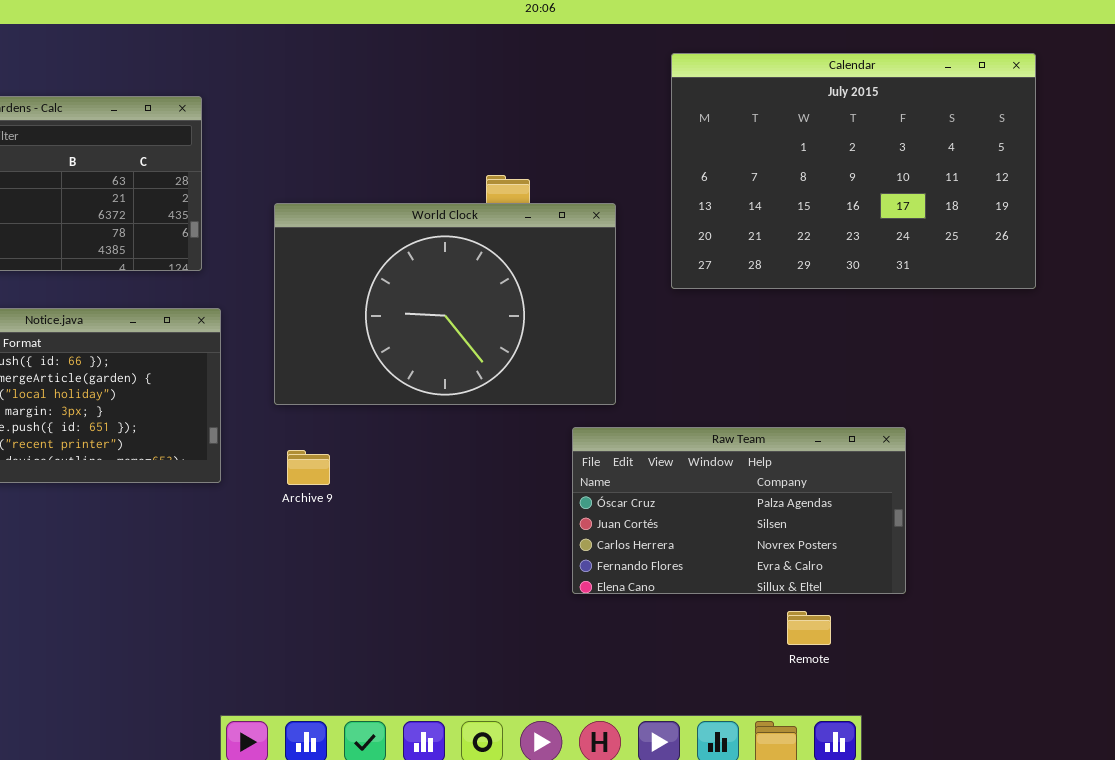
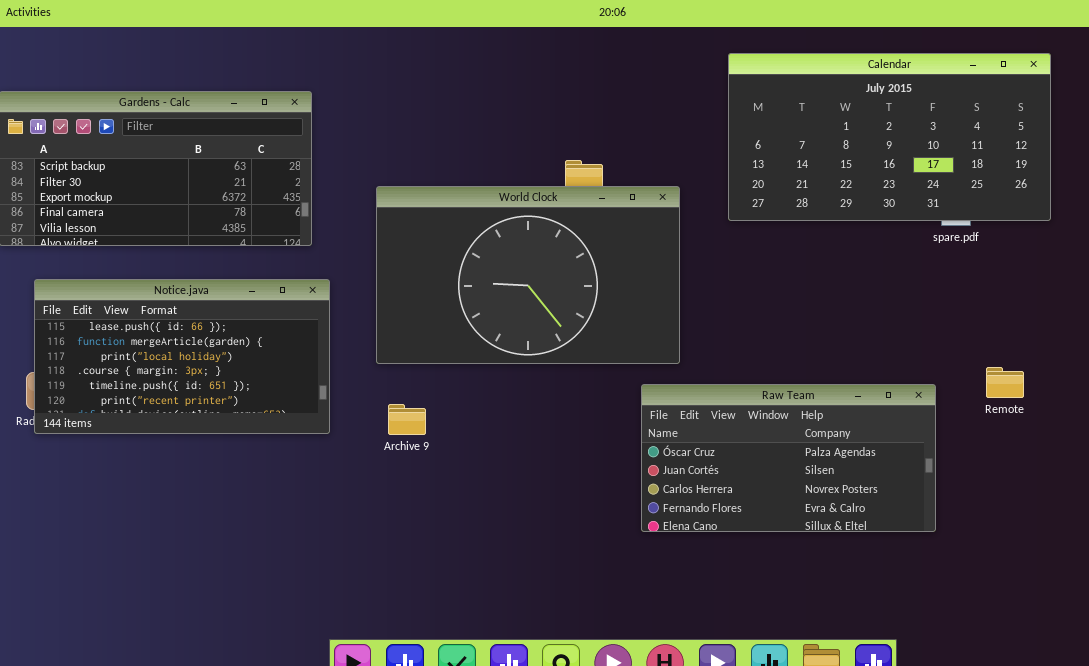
Calendar: [671,53,1036,289] -> [728,53,1051,221], resized
Remote: [787,611,831,645] -> [986,367,1024,398], moved

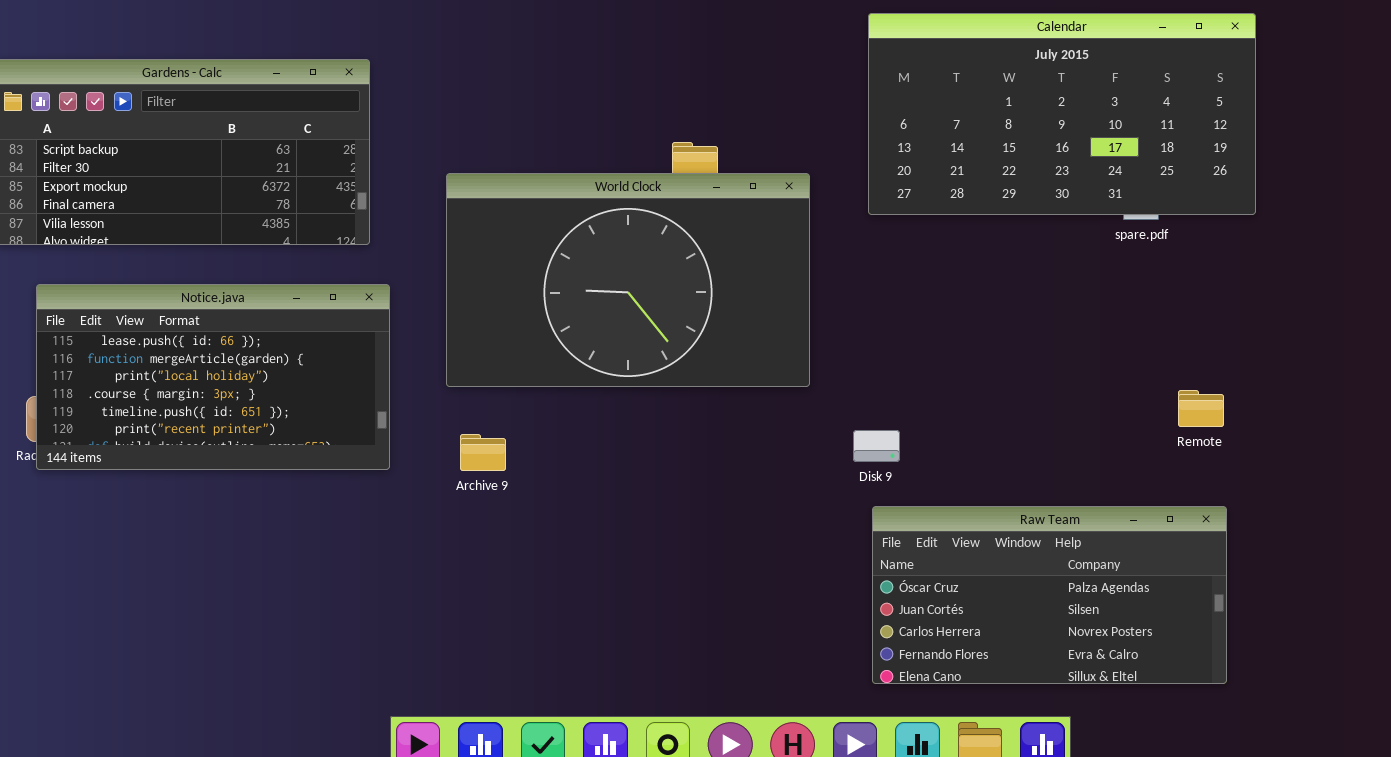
Raw Team: [641,384,936,532] -> [872,506,1227,684], moved

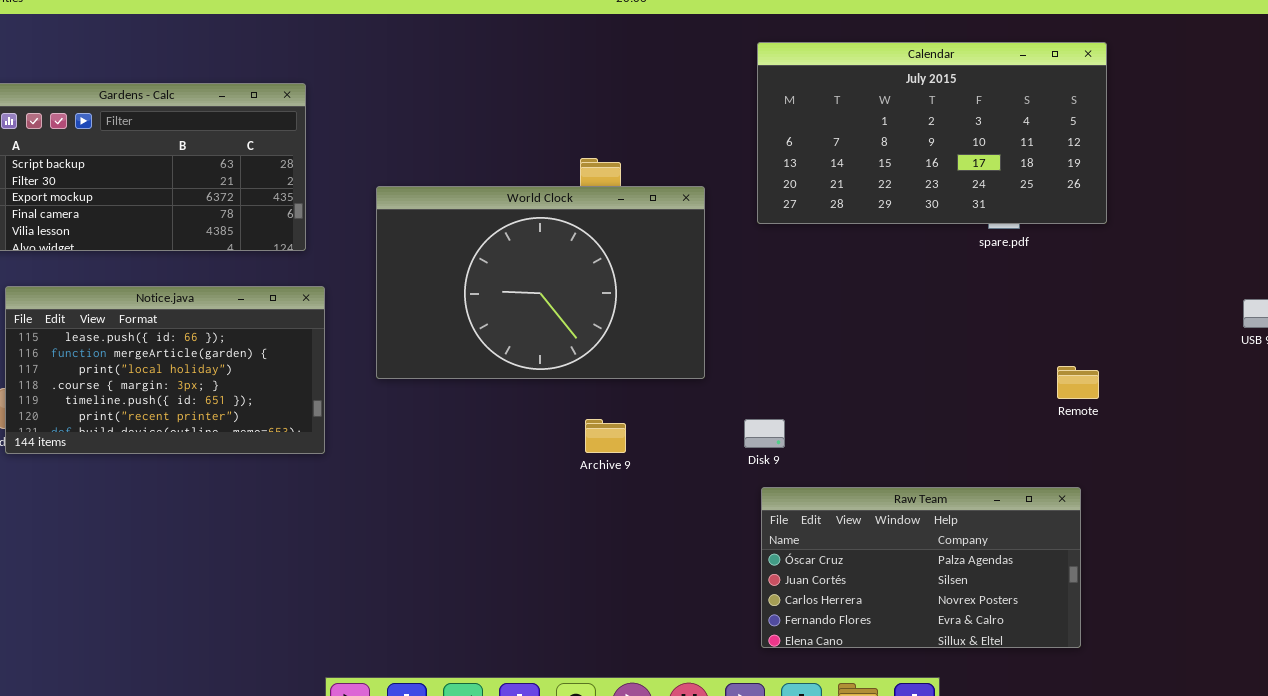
Remote: [1178,390,1224,427] -> [1057,366,1099,399], moved
Archive 9: [460,434,506,471] -> [585,419,626,453], moved

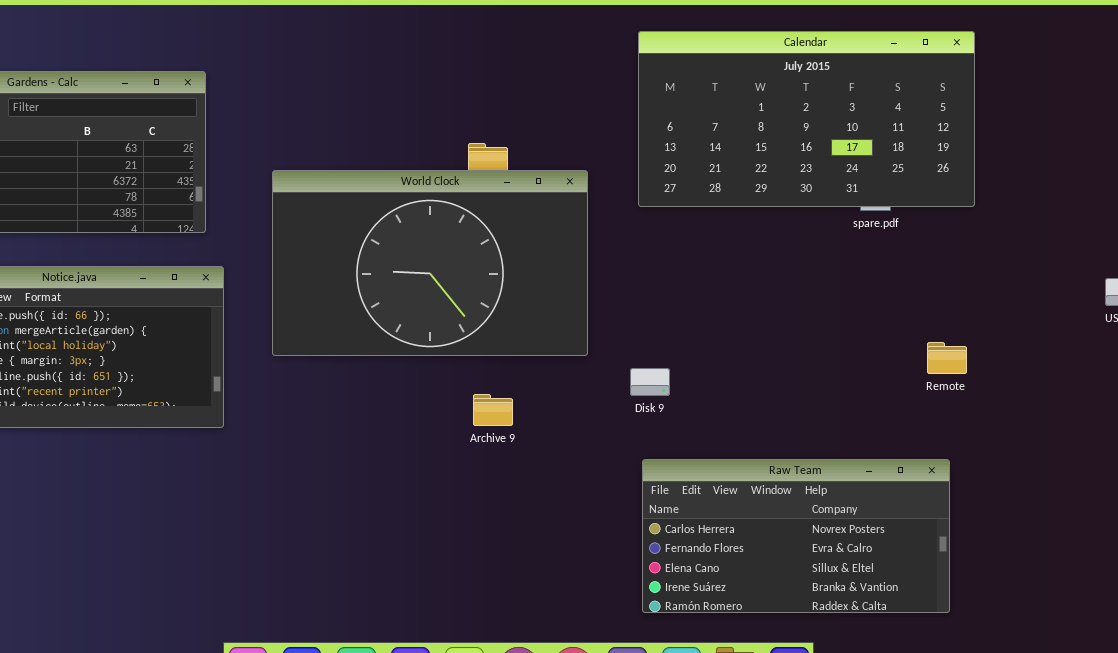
Disk 9: [744,419,785,448] -> [630,368,670,396], moved
Raw Team: [761,487,1081,648] -> [642,459,950,613], scrolled down 2 rows

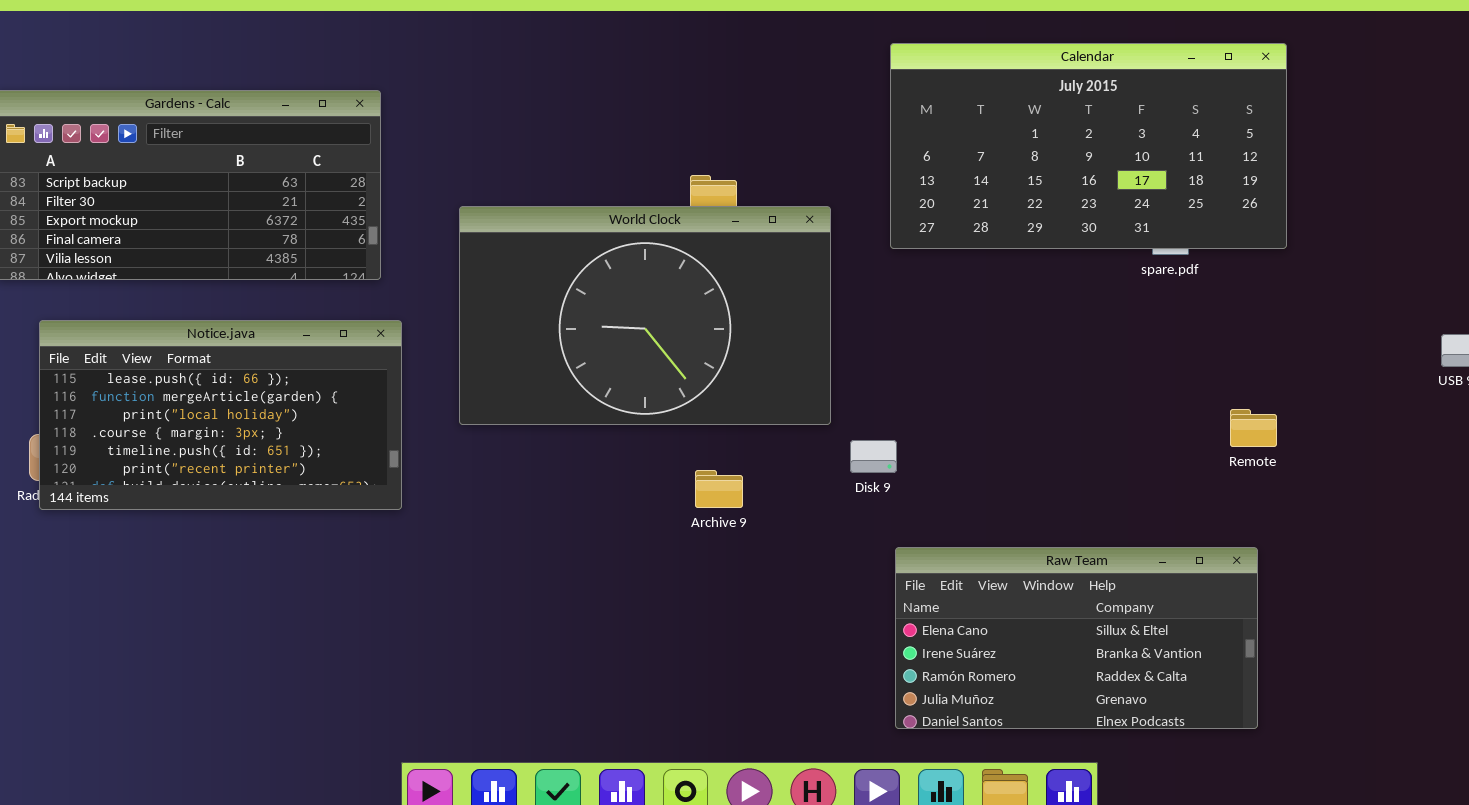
Disk 9: [630,368,670,396] -> [850,440,897,473], moved
Raw Team: [642,459,950,613] -> [895,547,1258,729], scrolled down 2 rows

